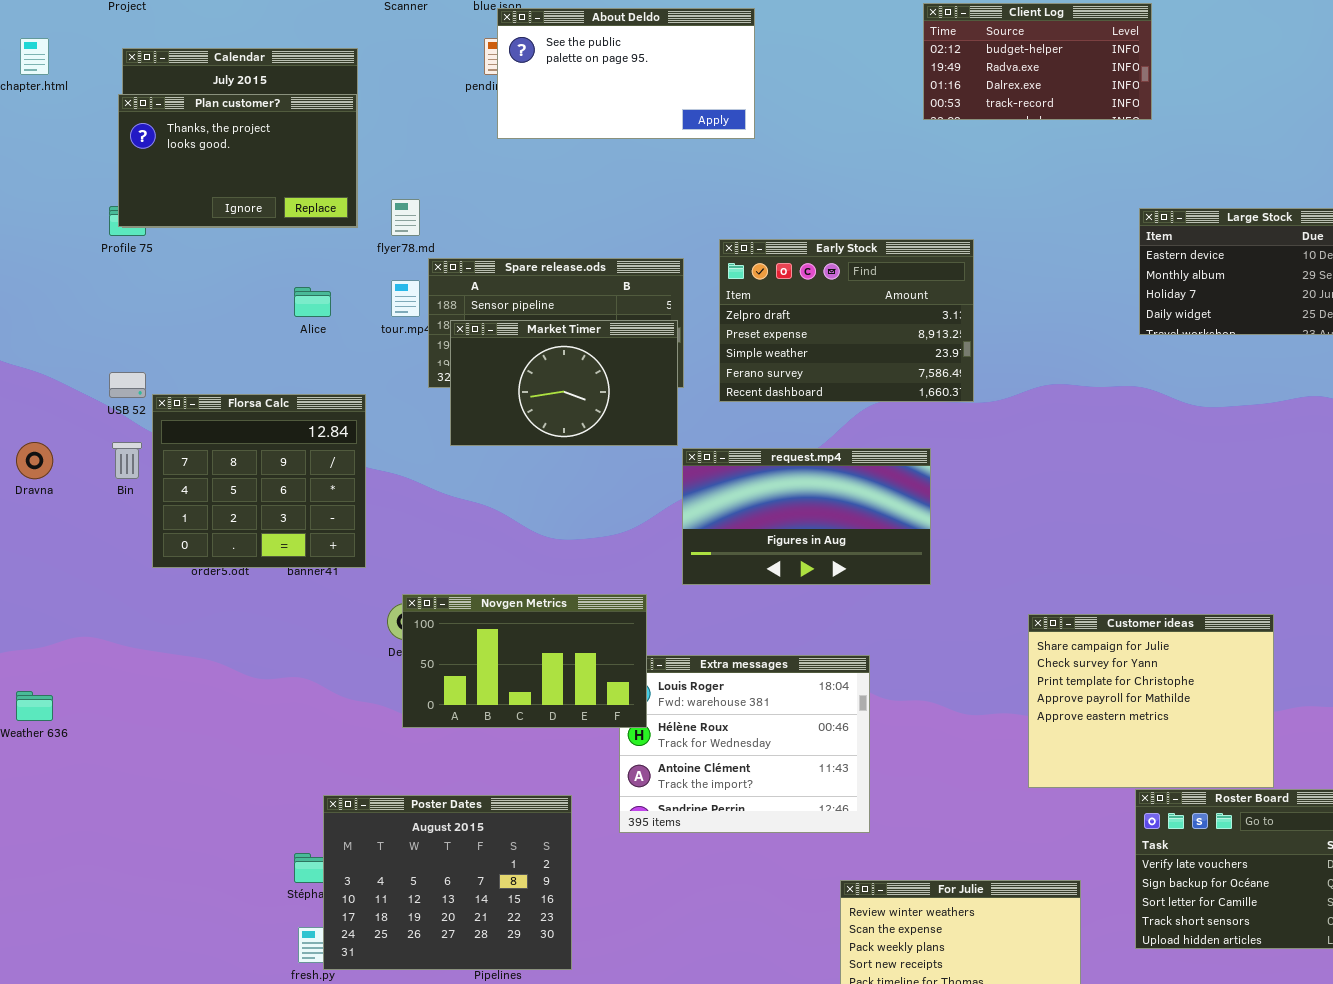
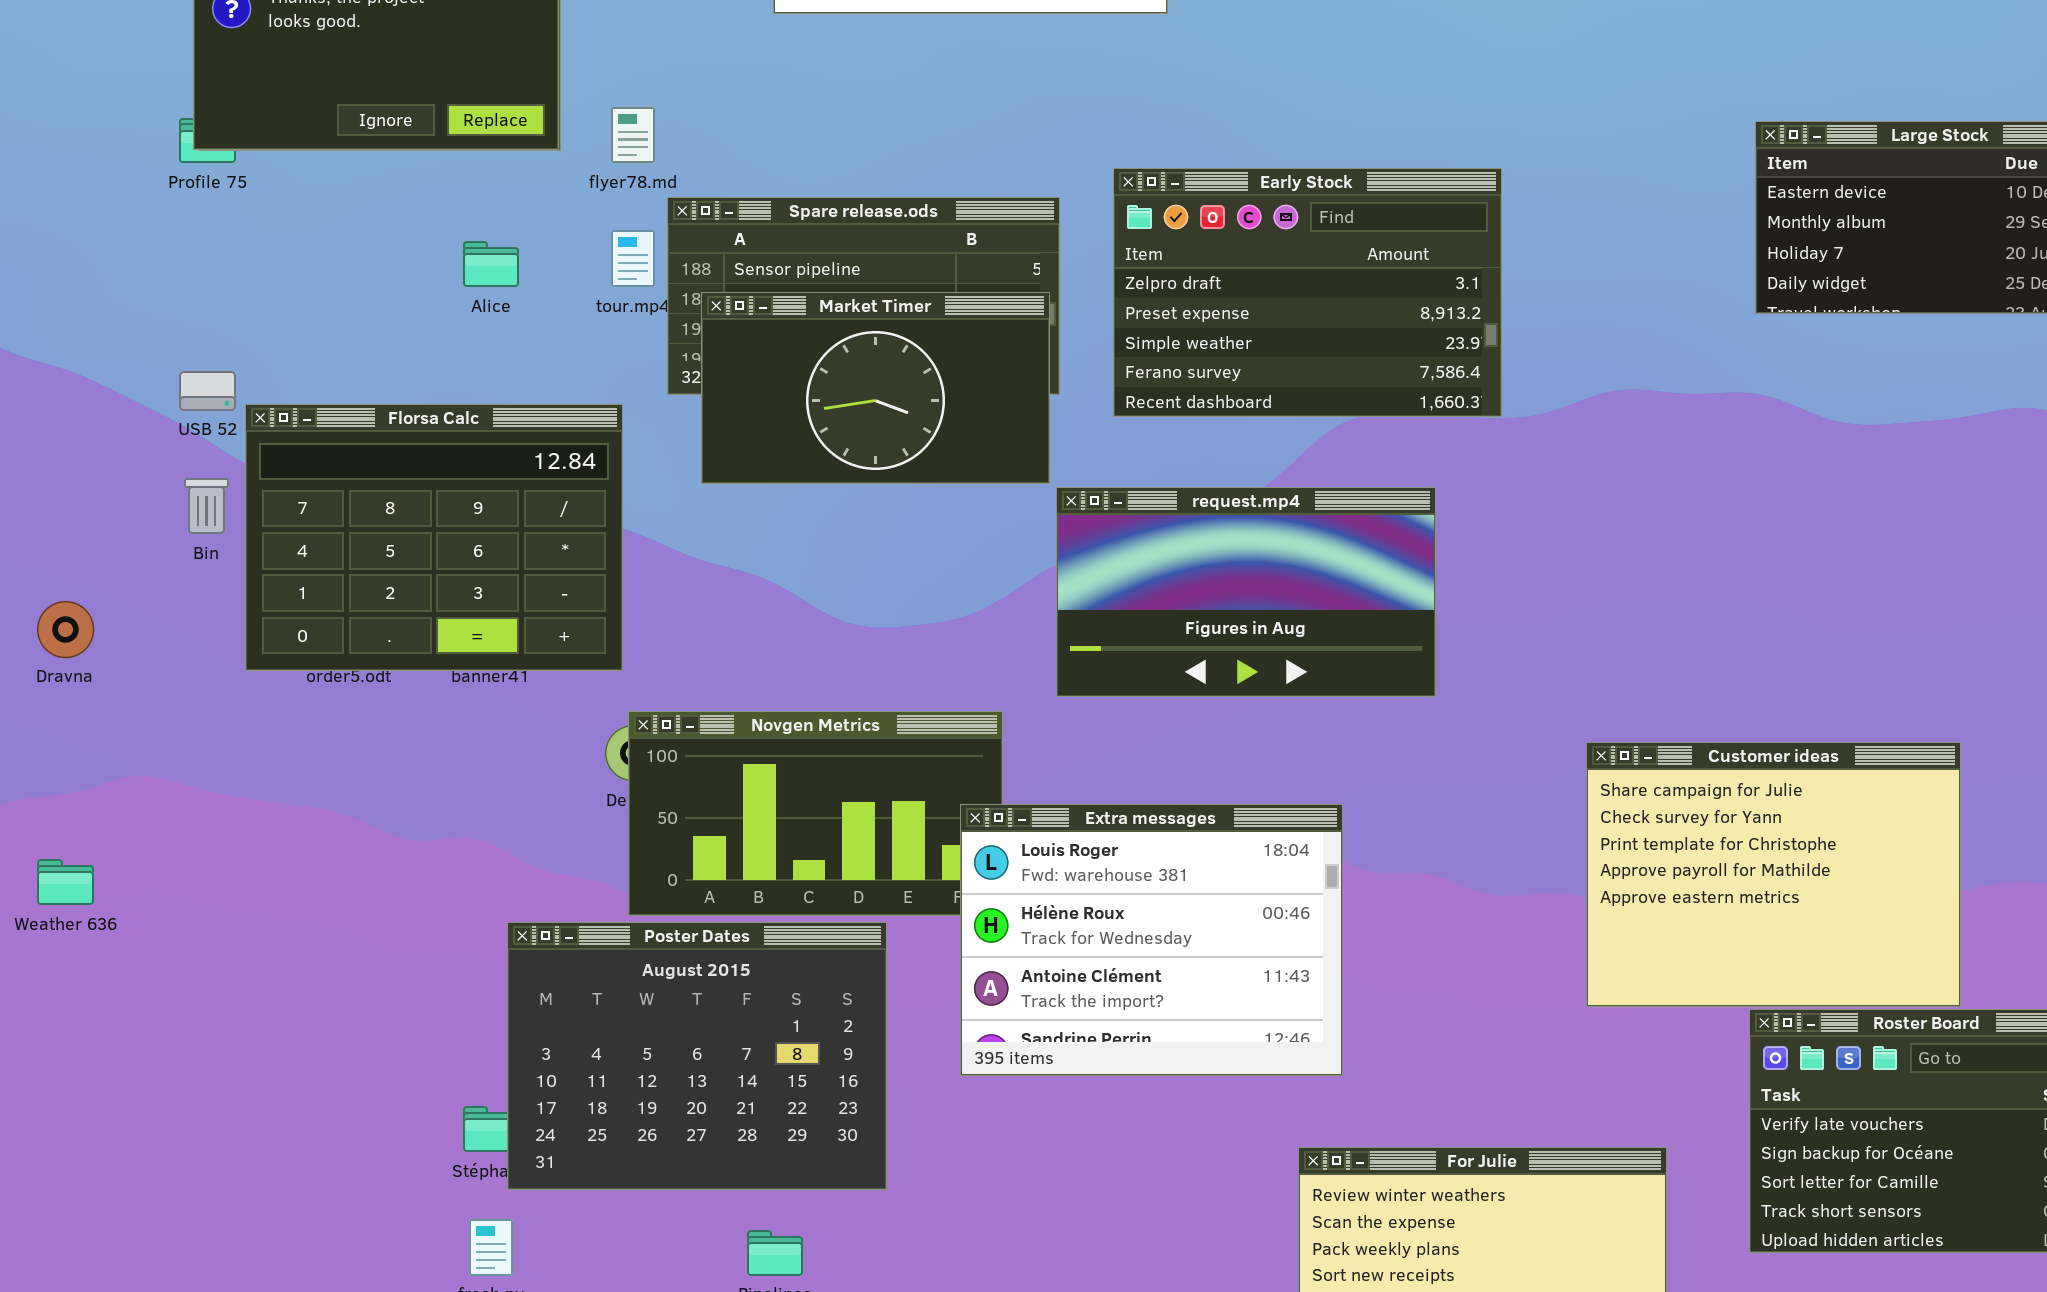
Florsa Calc: [152,394,366,568] -> [245,404,623,671], resized
Dravna: [16,442,53,479] -> [37,601,94,658], moved
Extra messages: [619,655,870,833] -> [960,804,1343,1076], raised
Poster Dates: [323,795,572,970] -> [507,922,887,1190], moved

